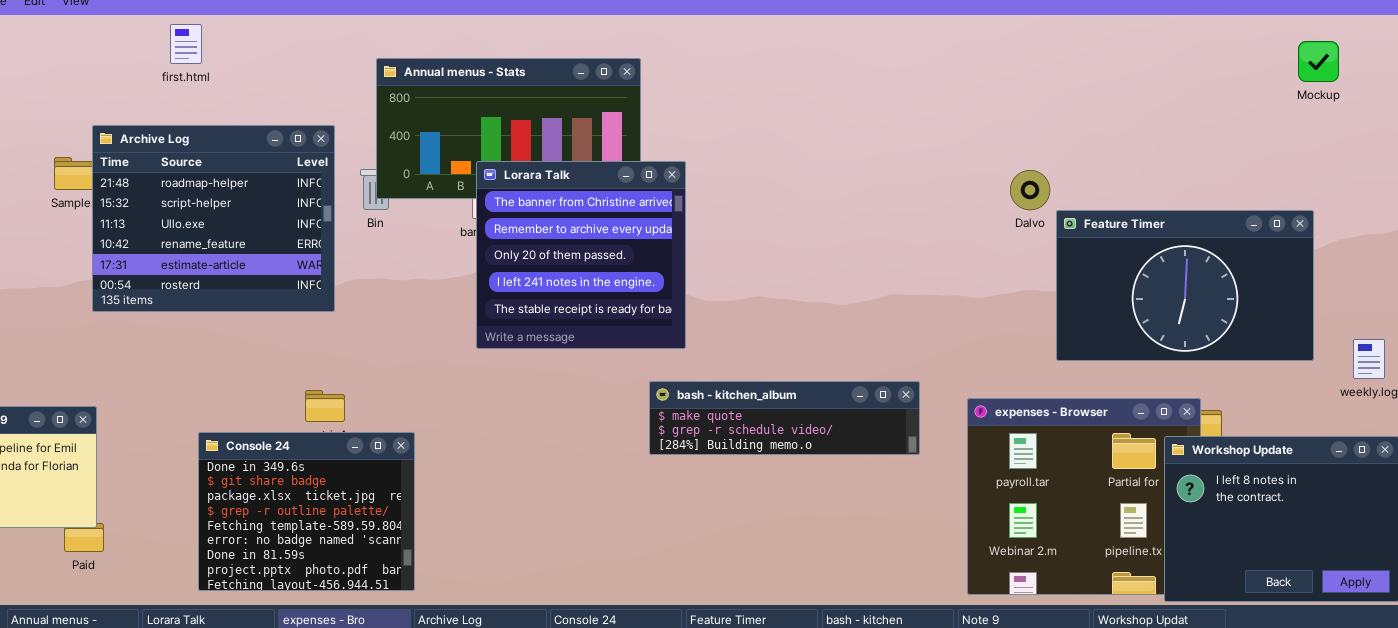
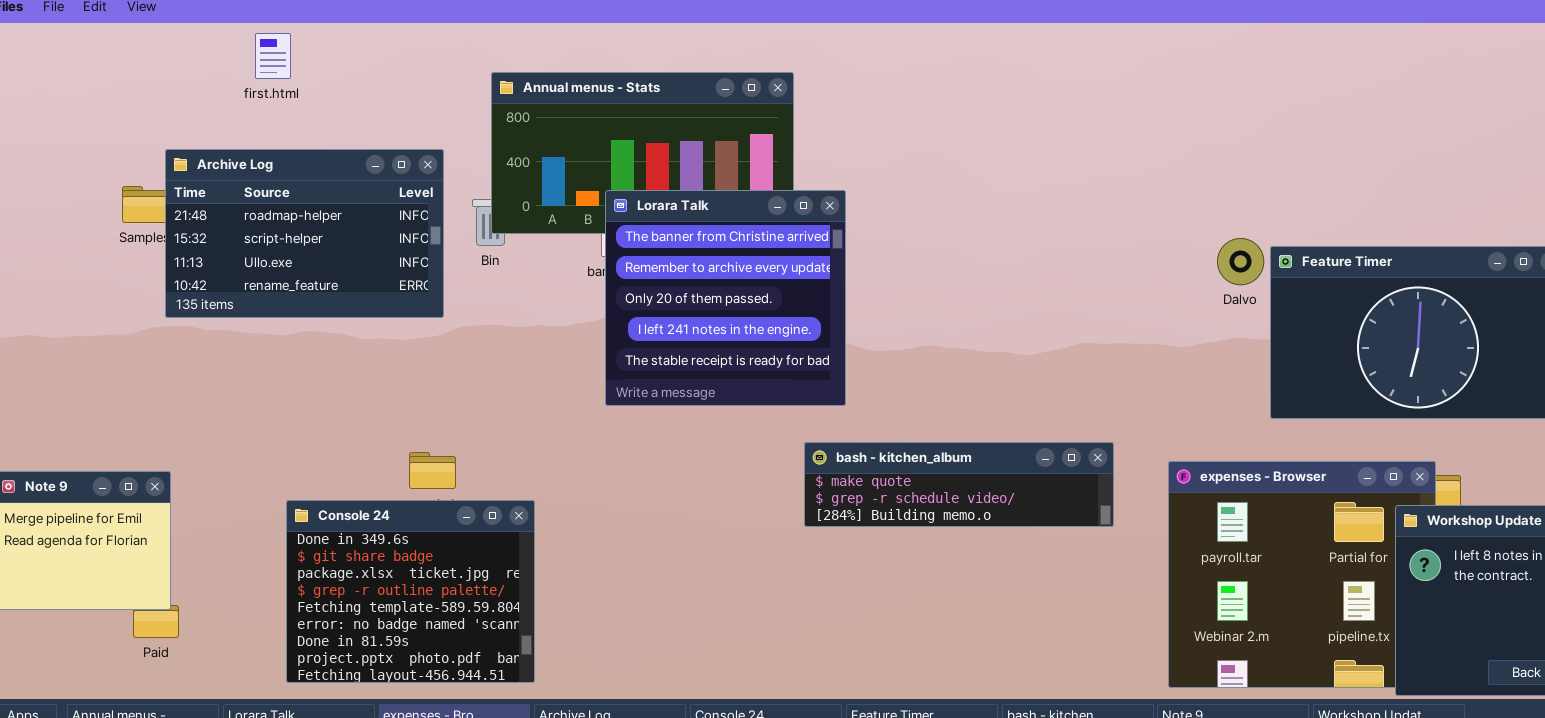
Archive Log: [92,125,335,312] -> [165,149,444,318], resized
Dalvo: [1010,170,1050,210] -> [1217,238,1264,285], moved

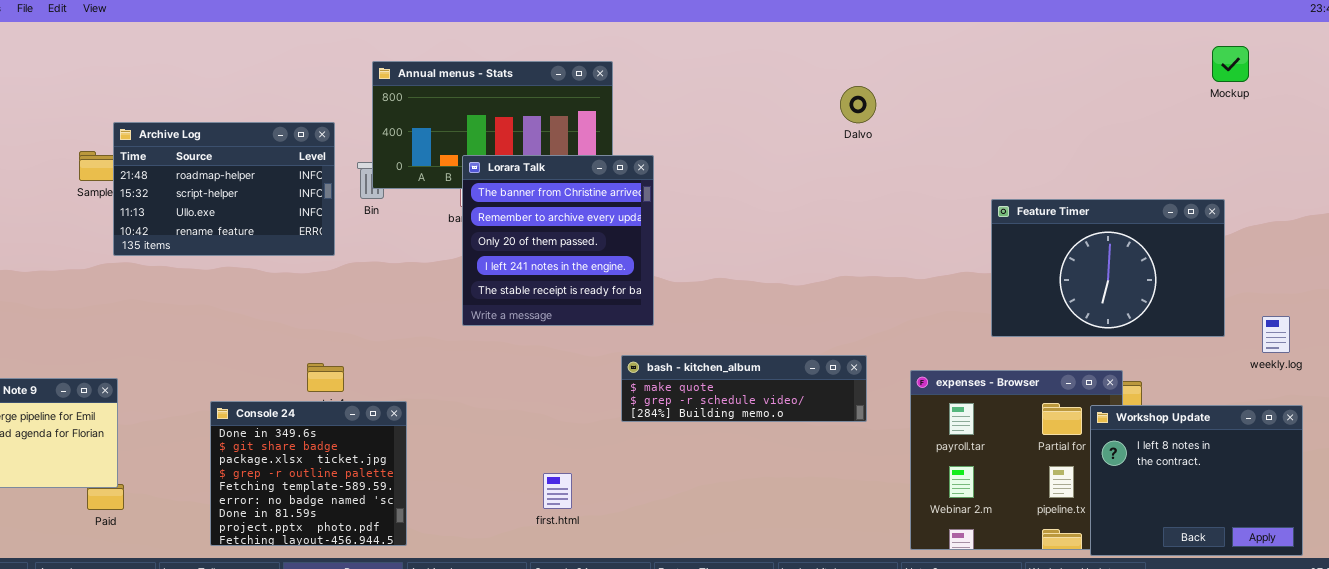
first.html: [255,33,291,79] -> [543,473,572,509], moved
Dalvo: [1217,238,1264,285] -> [840,86,876,123], moved

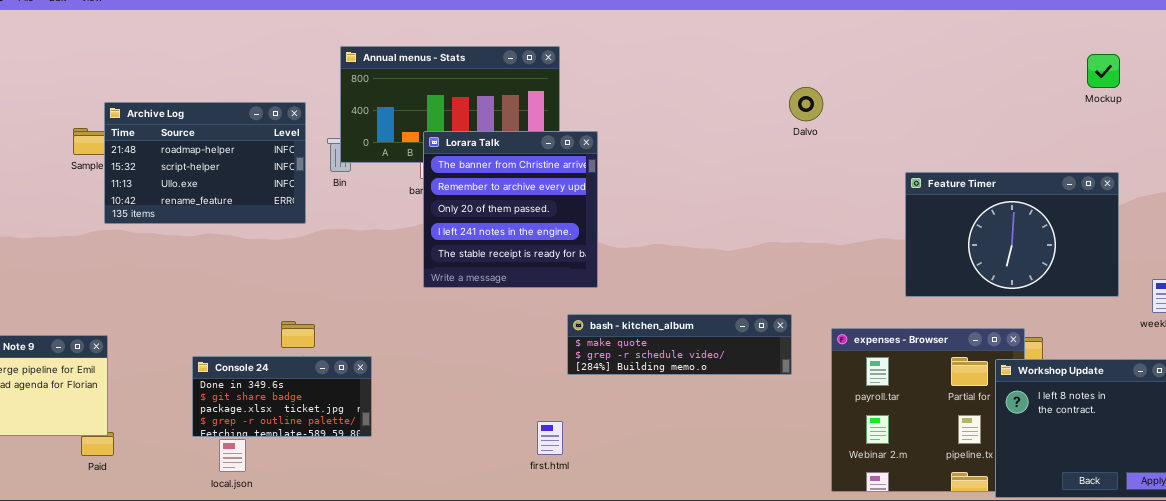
Mockup: [1212,46,1249,82] -> [1087,54,1120,88], moved
Dalvo: [840,86,876,123] -> [789,87,823,121], moved
Console 24: [210,401,407,546] -> [192,356,372,437], resized
first.html: [543,473,572,509] -> [537,421,563,455], moved

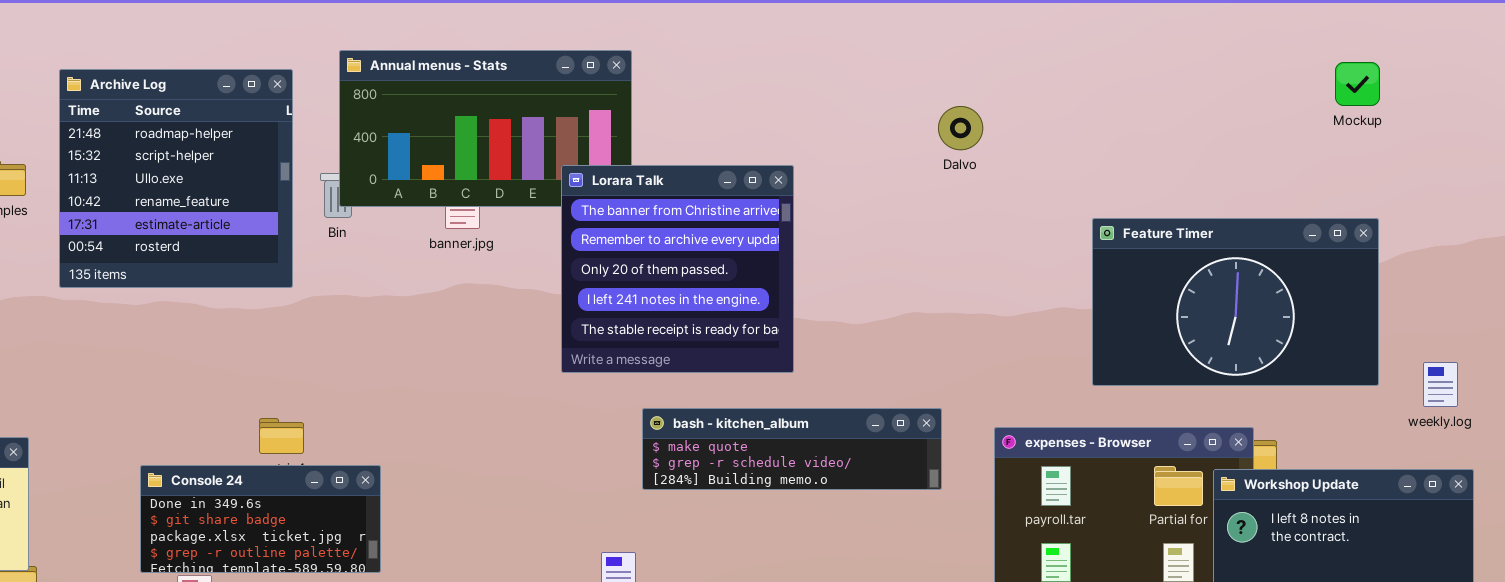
Archive Log: [104,102,306,224] -> [59,69,293,288], resized
Lorara Talk: [423,131,598,288] -> [561,165,794,373], moved

